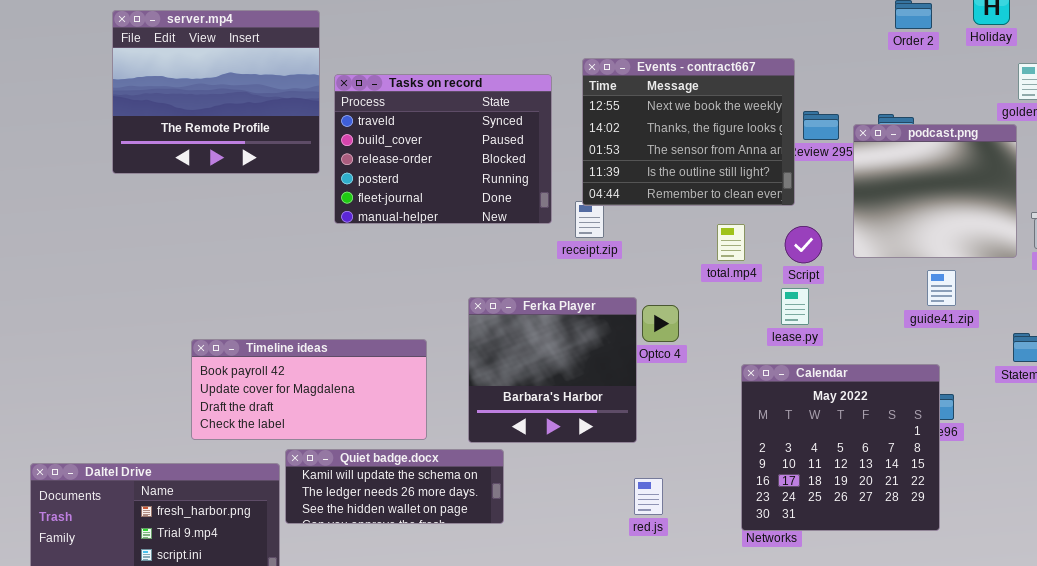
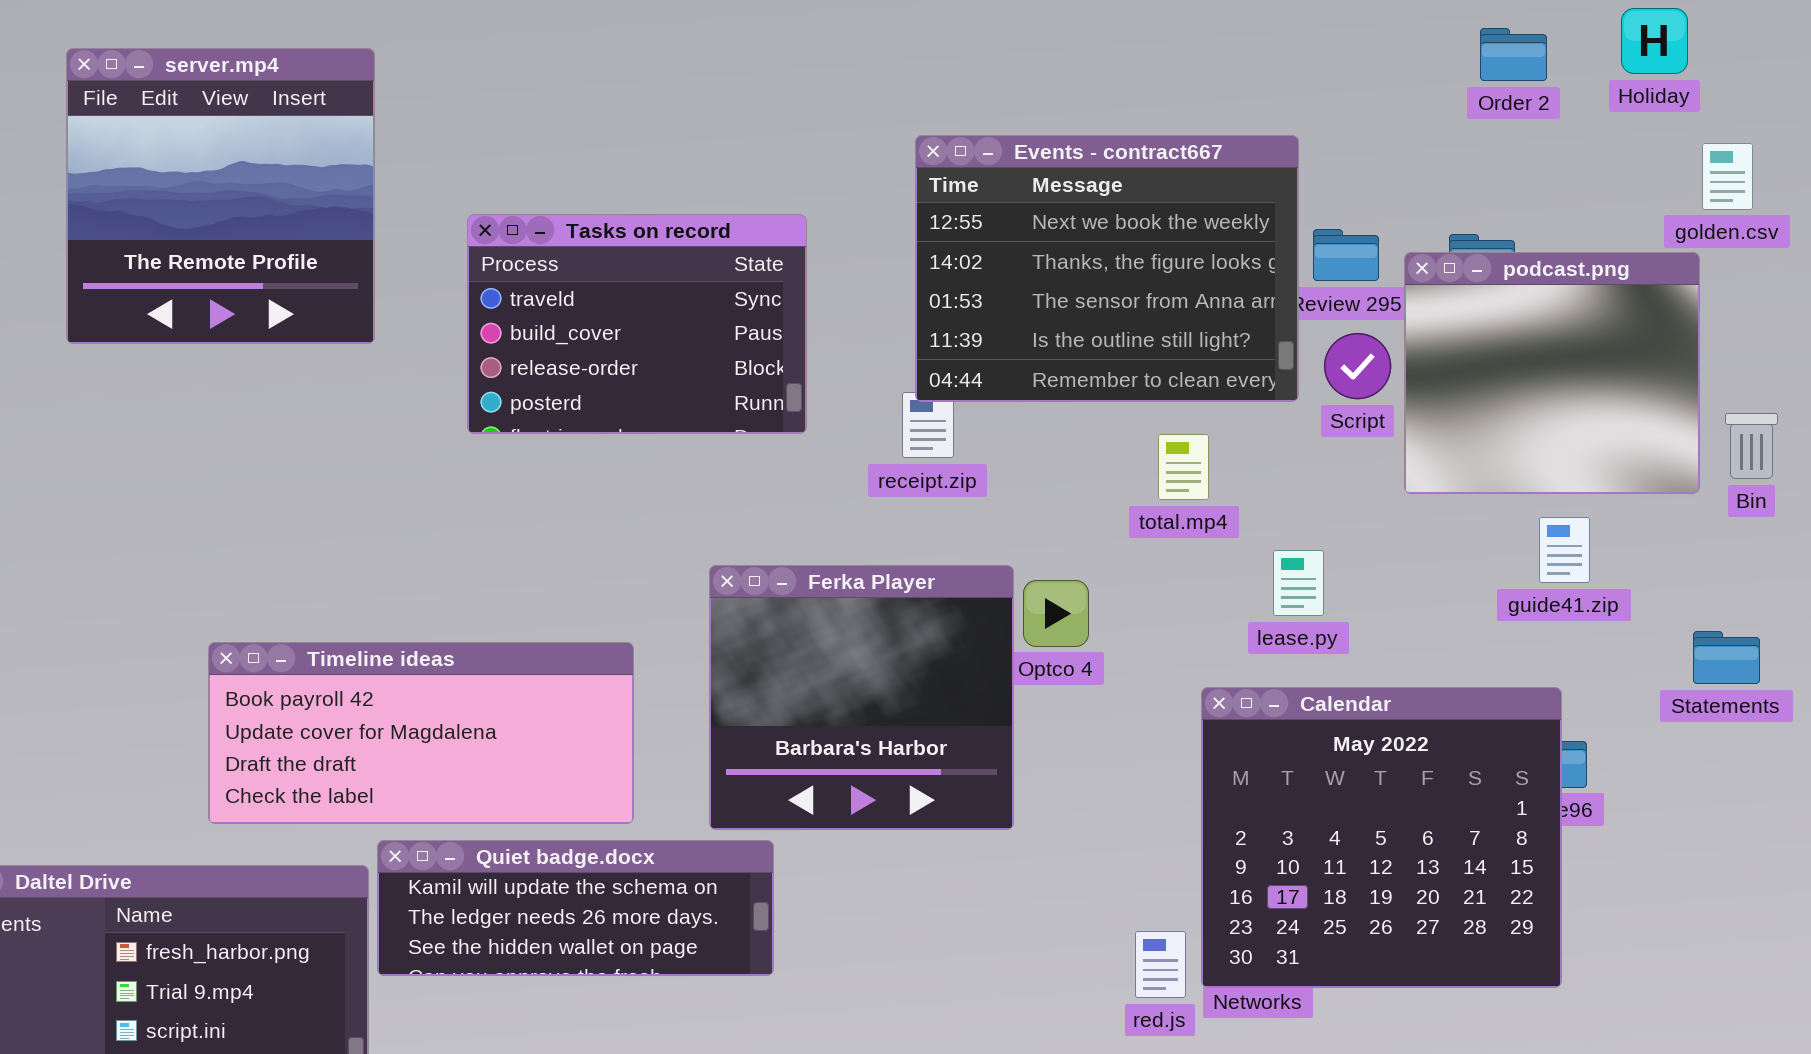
server.mp4: [112,10,320,174] -> [66,48,375,344], resized
Tasks on record: [334,74,552,224] -> [467,214,807,434], resized
Script: [785,226,822,263] -> [1324,333,1391,399], moved
red.js: [634,478,663,515] -> [1135,931,1186,998], moved

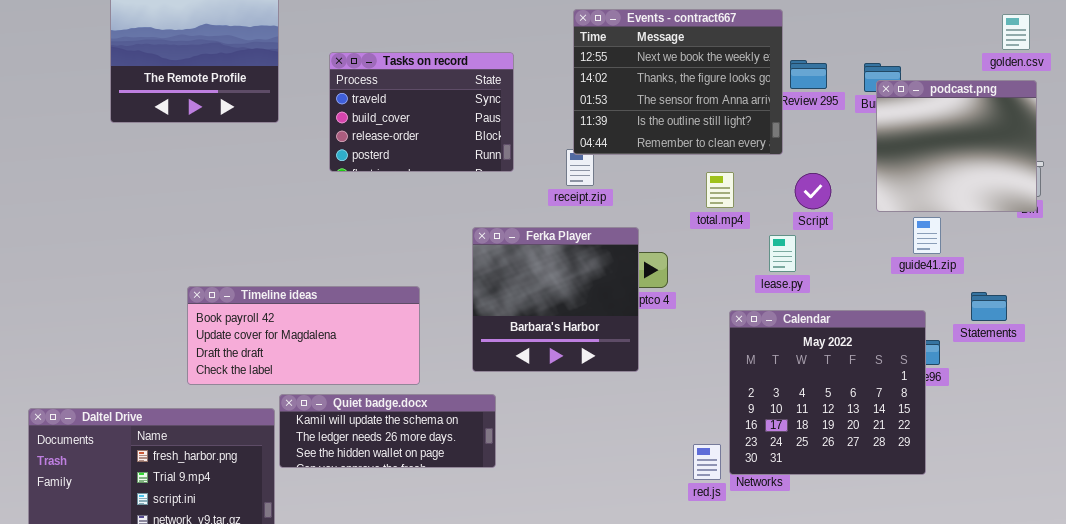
podcast.png: [1404,252,1700,494] -> [876,80,1037,212], moved
Script: [1324,333,1391,399] -> [795,173,831,209], moved
Ferka Player: [709,565,1014,830] -> [472,227,639,372], moved
Statements: [1693,631,1760,684] -> [971,292,1007,321], moved

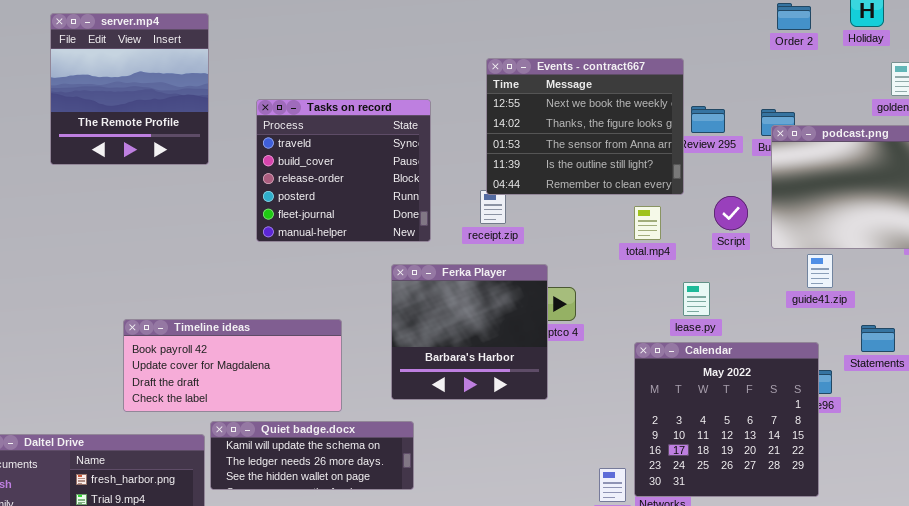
Tasks on record: [329,52,514,172] -> [256,99,431,242], resized
total.mp4: [706,172,734,208] -> [634,206,661,240], moved
Script: [795,173,831,209] -> [714,196,748,230], moved
lease.py: [769,235,796,272] -> [683,282,710,316], moved

